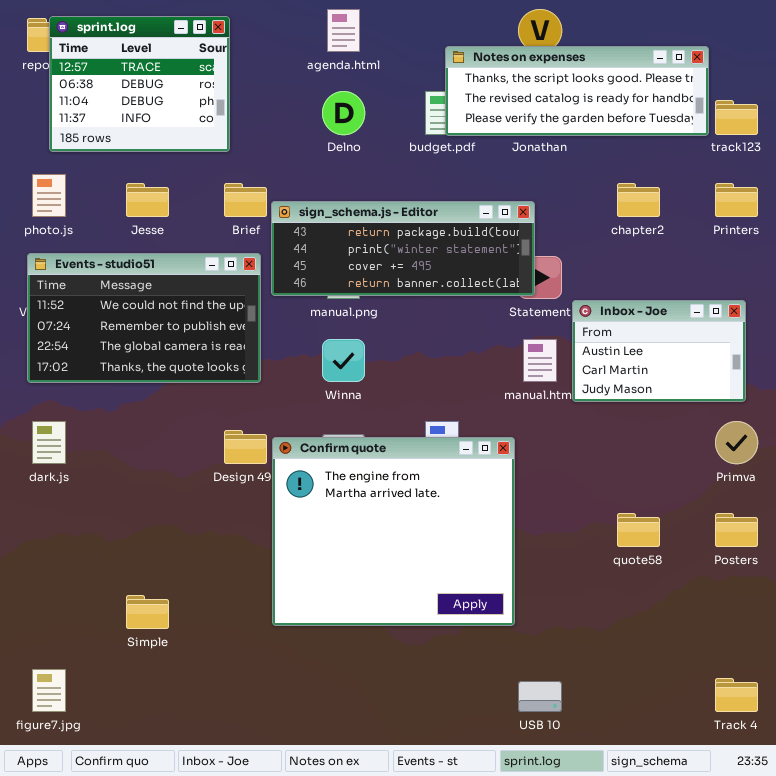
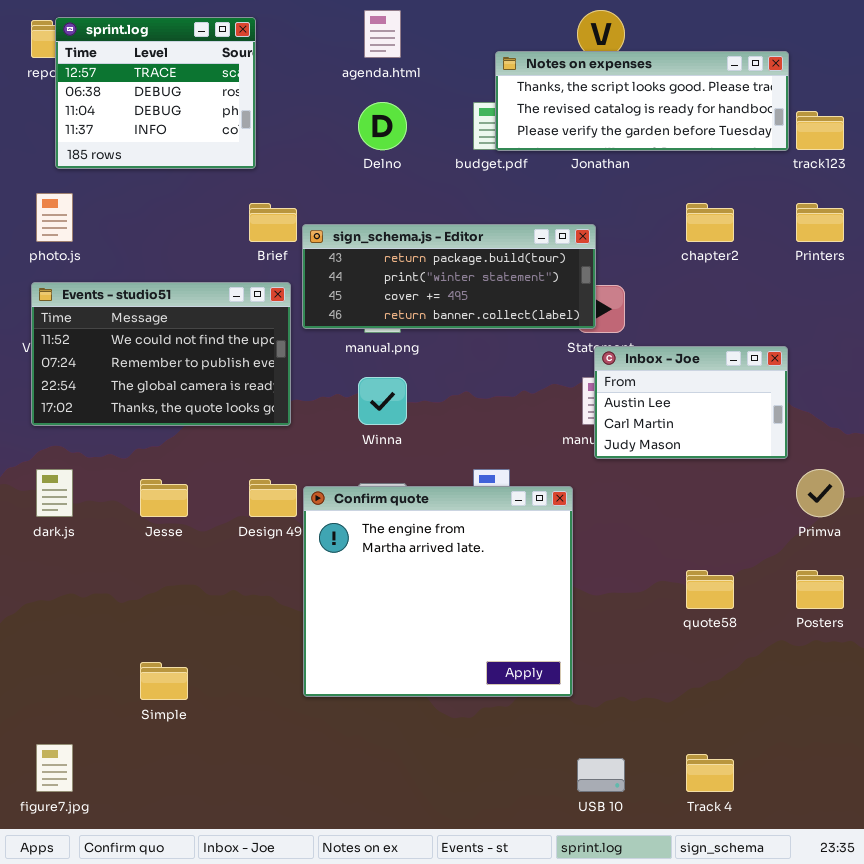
Jesse: [126,183,169,217] -> [140,479,188,517], moved
Inbox - Joe: [572,300,746,402] -> [594,346,788,459], moved
Track 4: [715,678,758,712] -> [686,754,734,792], moved

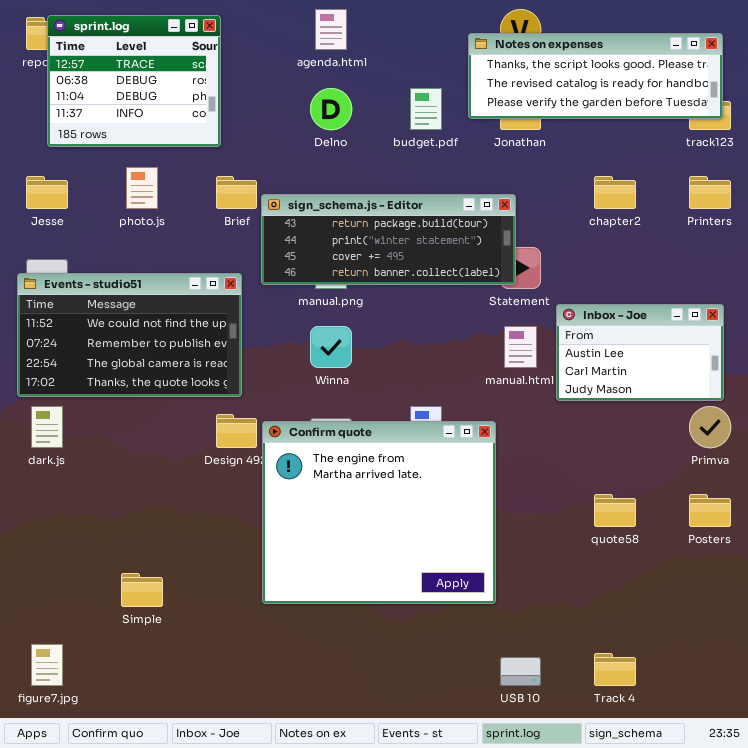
Notes on expenses: [495,51,789,151] -> [468,33,723,119], moved
photo.js: [36,193,73,242] -> [126,167,158,209], moved
Events - studio51: [31,282,291,426] -> [17,273,242,397], moved
Inbox - Joe: [594,346,788,459] -> [556,304,724,401], moved
Jesse: [140,479,188,517] -> [26,176,68,209], moved

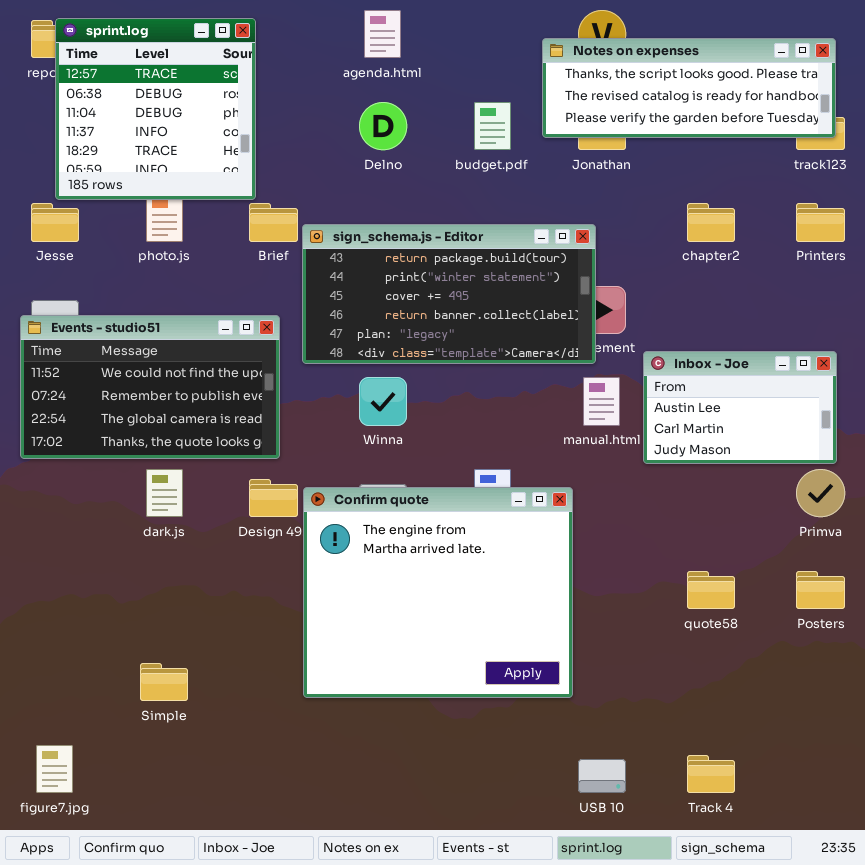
sprint.log: [47,15,221,147] -> [55,18,256,200], resized
sign_schema.js - Editor: [261,194,516,285] -> [302,224,596,364], resized
dark.js: [31,406,63,448] -> [146,469,183,517], moved

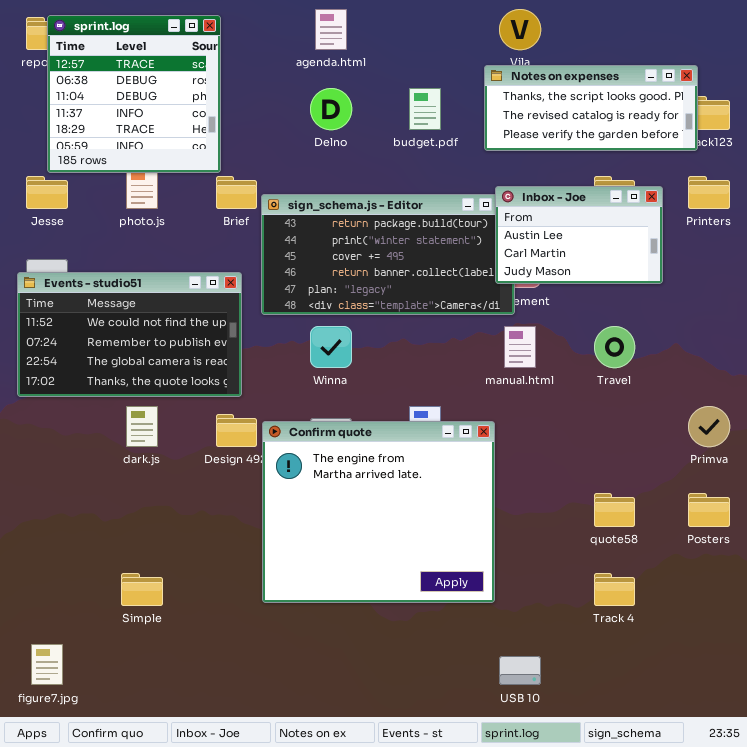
Notes on expenses: [542,38,836,138] -> [484,65,698,151], moved, resized
Inbox - Joe: [643,351,837,464] -> [495,186,663,284], moved
Track 4: [687,755,735,793] -> [594,573,635,606], moved

